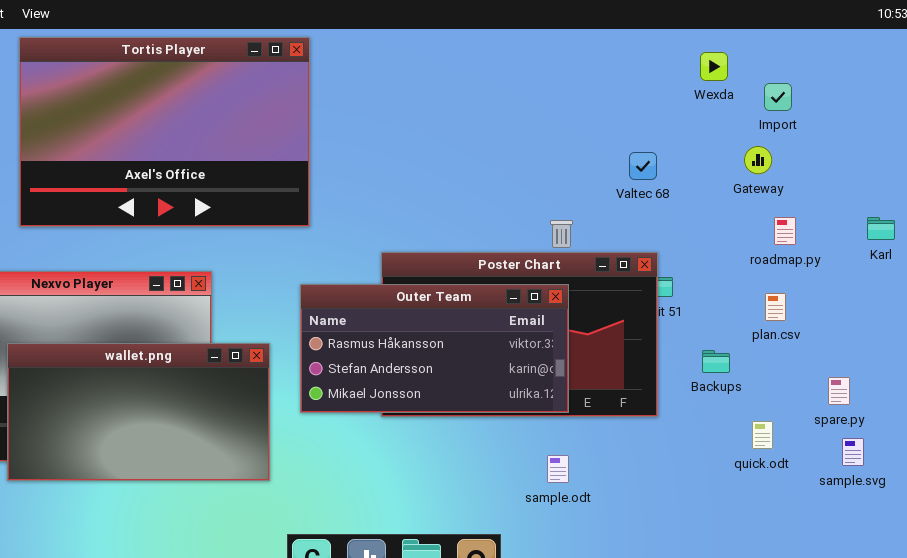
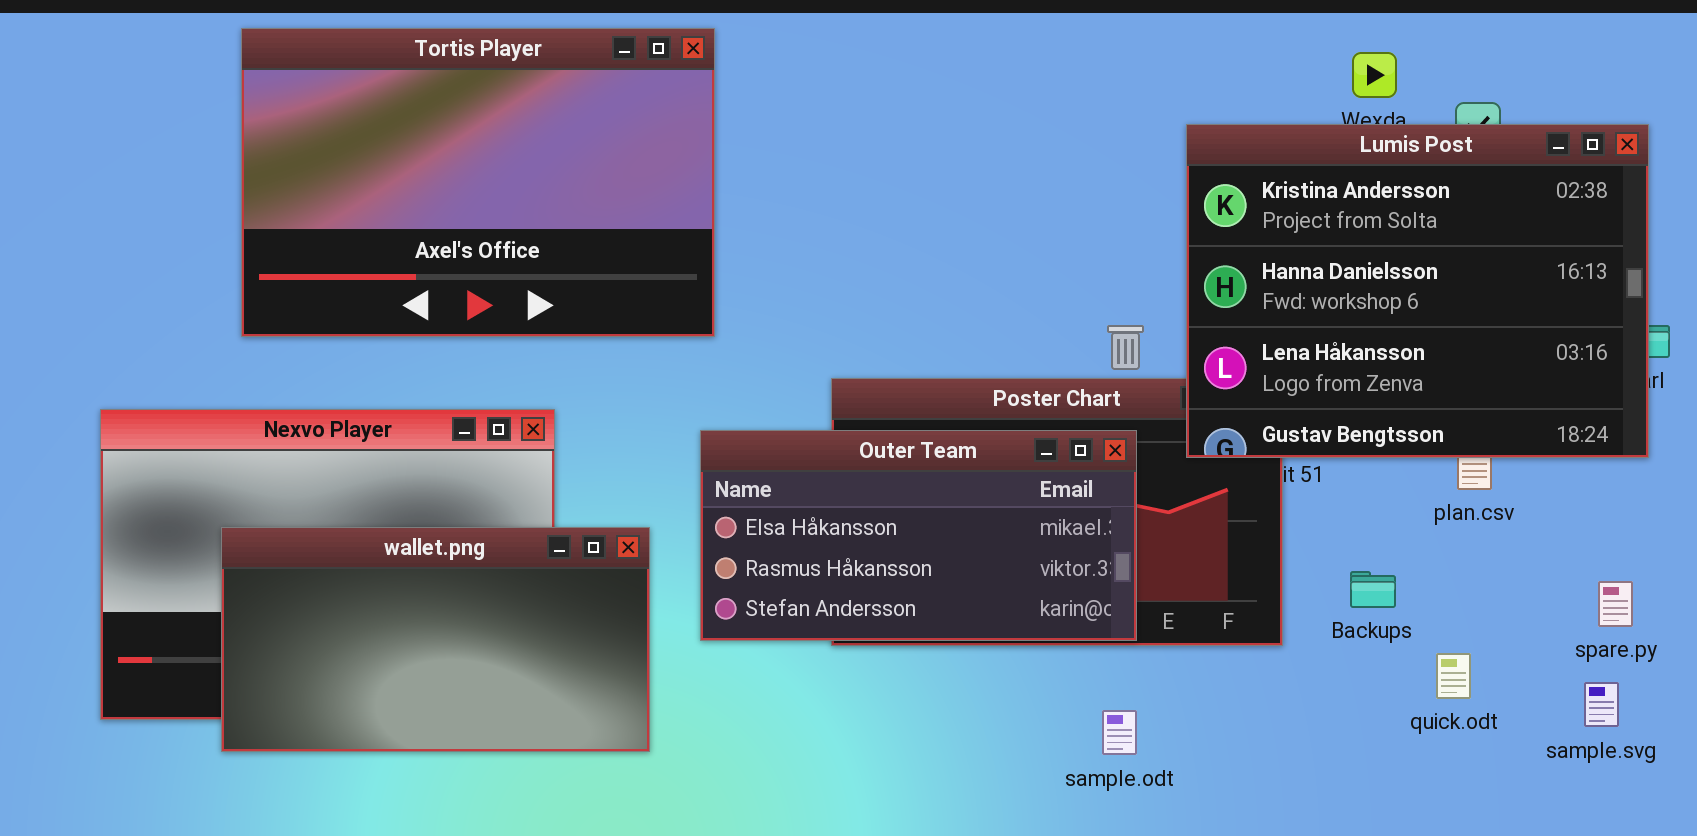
Lumis Post: none -> [1186,124,1649,458], opened
Outer Team: [300,284,569,413] -> [700,430,1137,641], scrolled up 1 row
Backups: [702,350,730,373] -> [1350,571,1396,608], moved
spare.py: [828,377,850,405] -> [1598,581,1633,627], moved

